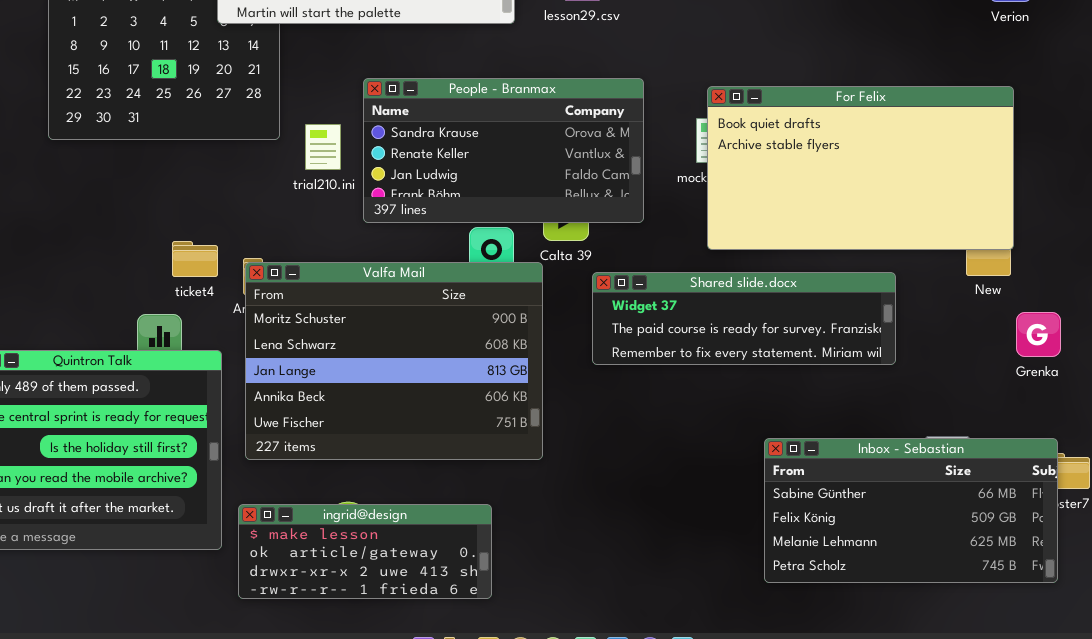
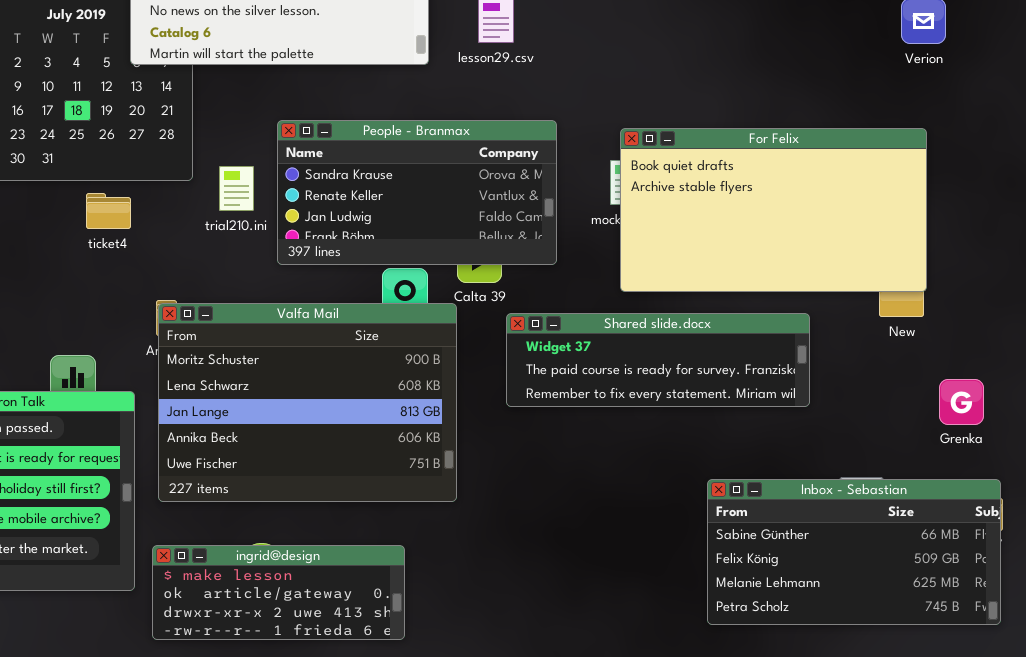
ticket4: [172,241,218,277] -> [86,193,131,229], moved
Grenka: [1016,312,1061,357] -> [939,379,984,425], moved
Inbox - Sebastian: [764,438,1058,583] -> [707,479,1001,625], moved

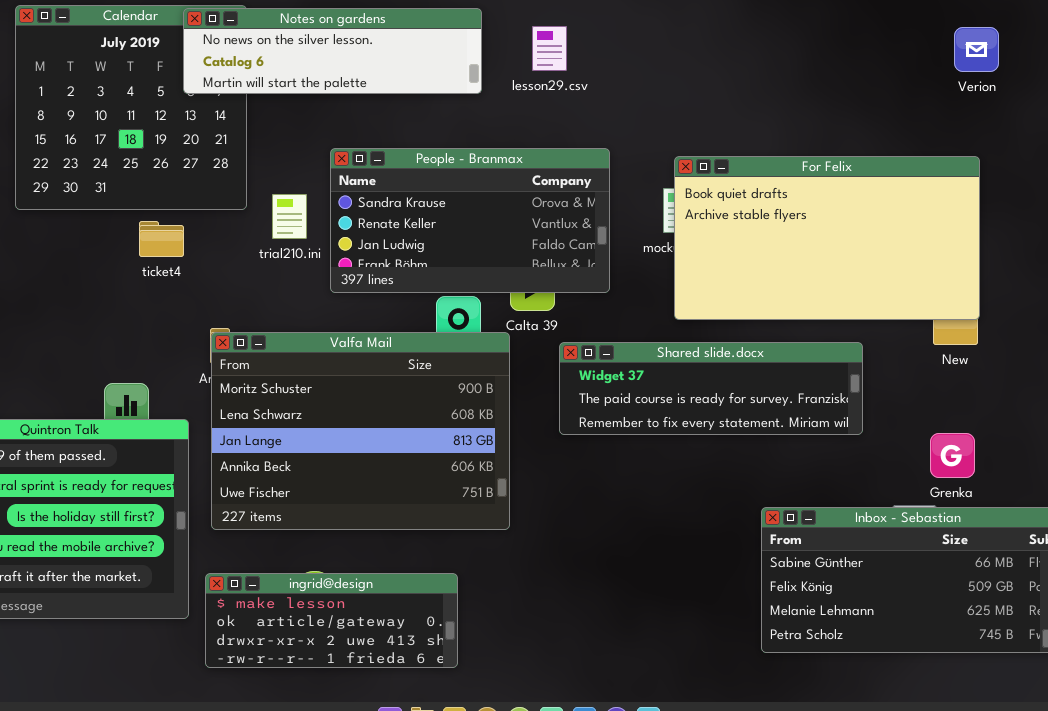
Grenka: [939,379,984,425] -> [930,433,975,478], moved

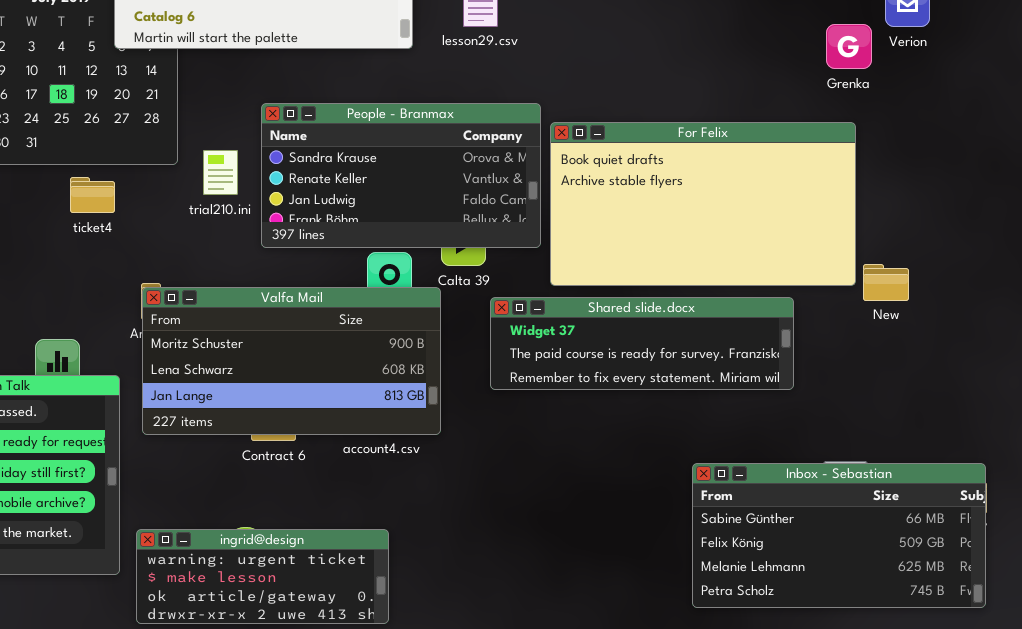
For Felix: [674,156,980,320] -> [550,122,856,286], moved
Valfa Mail: [211,332,510,530] -> [142,287,441,435], resized
Grenka: [930,433,975,478] -> [826,24,872,69], moved
ingrid@design: [205,573,458,668] -> [136,529,389,624], scrolled up 1 row

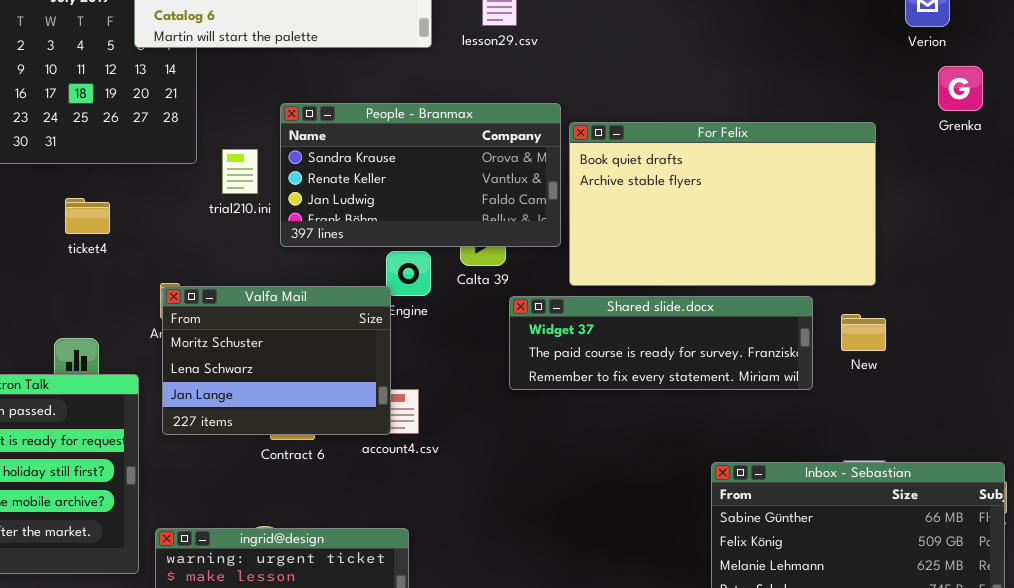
Grenka: [826,24,872,69] -> [938,66,983,111], moved
ticket4: [70,177,115,213] -> [65,198,110,234], moved
New: [863,264,909,301] -> [841,314,886,351], moved
Valfa Mail: [142,287,441,435] -> [162,286,391,435], resized

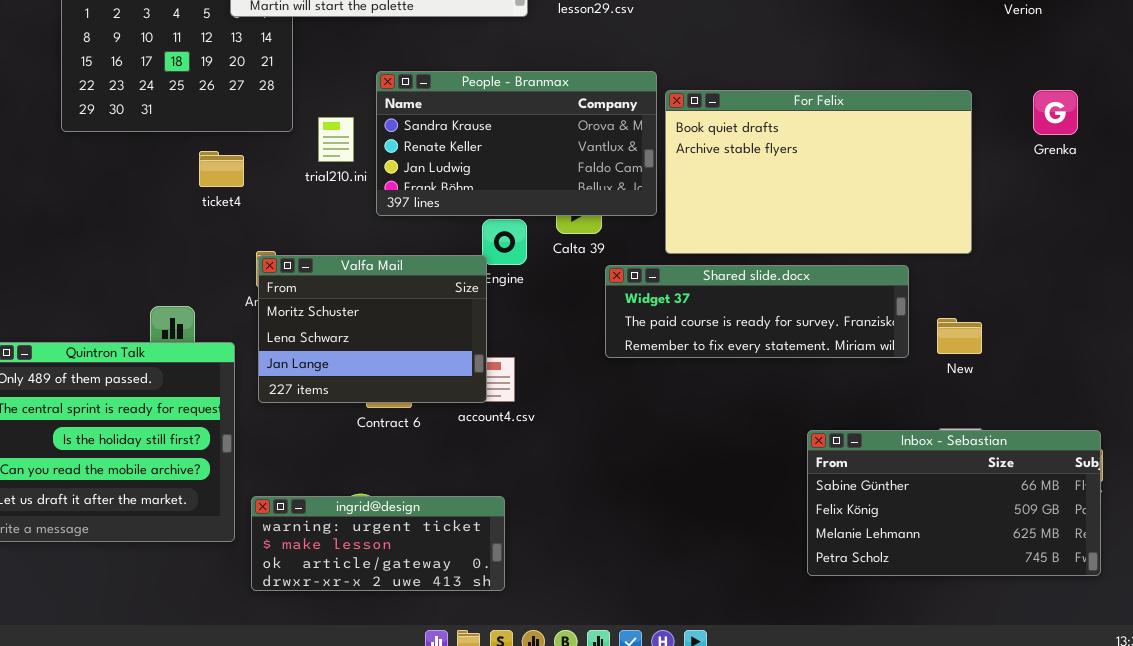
Grenka: [938,66,983,111] -> [1033,90,1078,135], moved
ticket4: [65,198,110,234] -> [199,151,244,187], moved
New: [841,314,886,351] -> [937,318,982,354], moved

